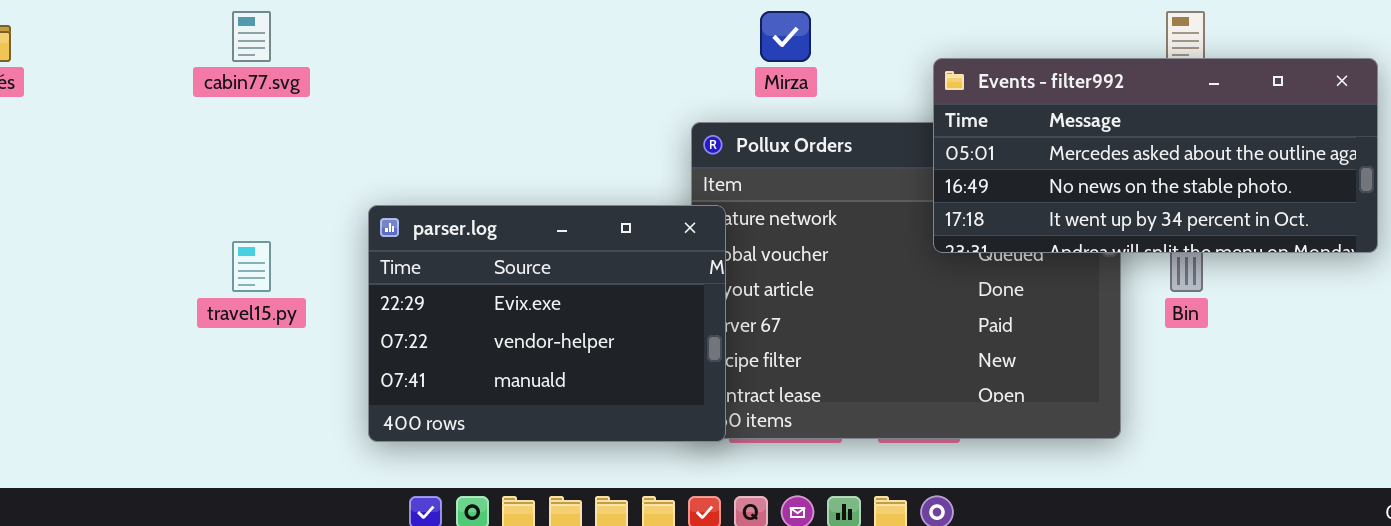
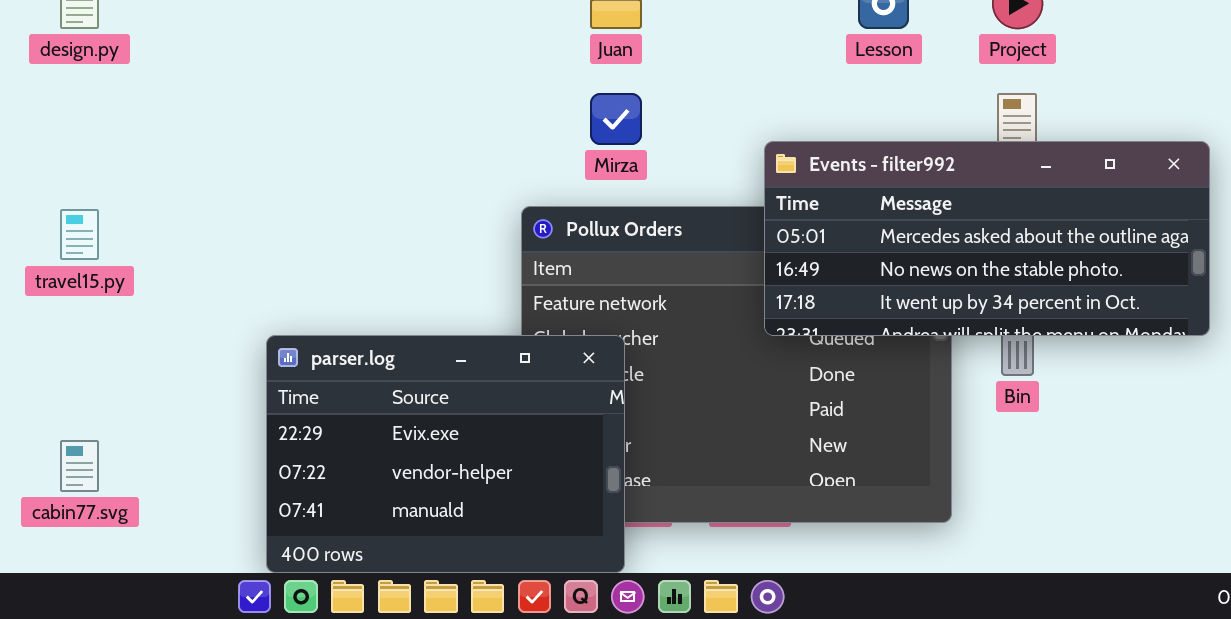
cabin77.svg: [232,11,271,62] -> [60,440,99,492], moved
parser.log: [368,205,726,442] -> [266,335,625,573], moved
travel15.py: [232,241,271,292] -> [60,209,99,260], moved

